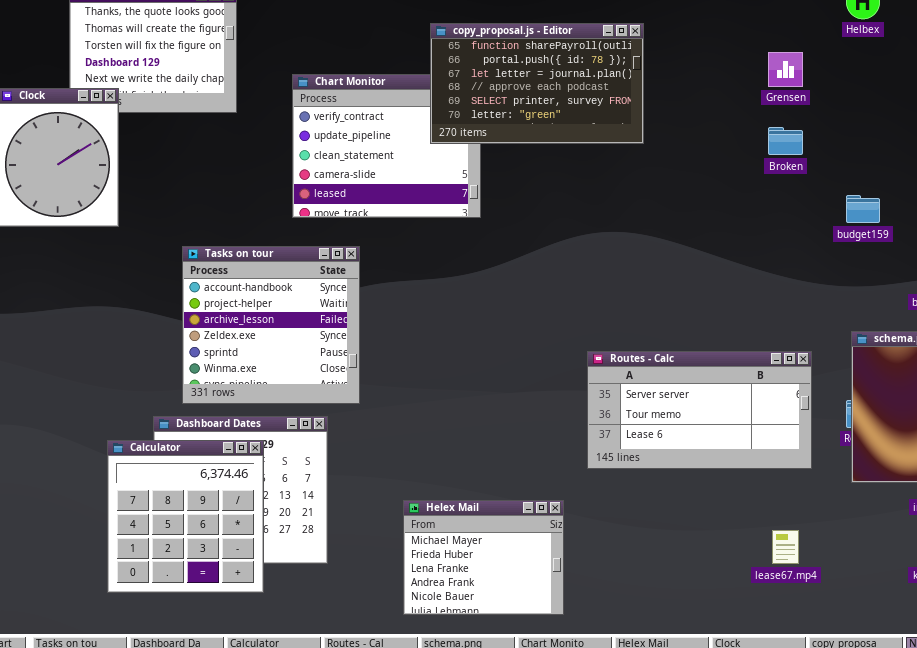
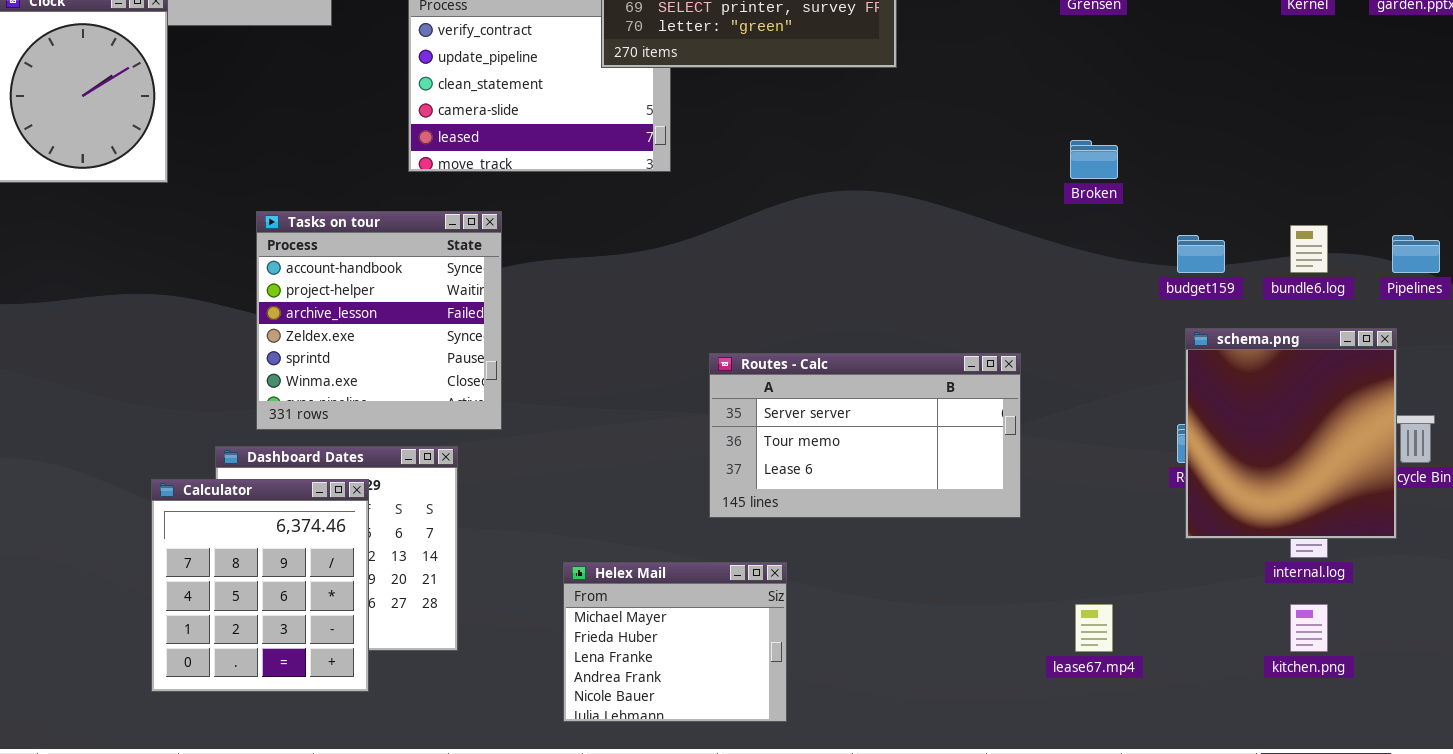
Broken: [768,127,803,155] -> [1070,140,1118,179], moved
budget159: [846,195,880,223] -> [1177,235,1225,273], moved
Routes - Calc: [587,351,812,469] -> [709,353,1021,518], moved

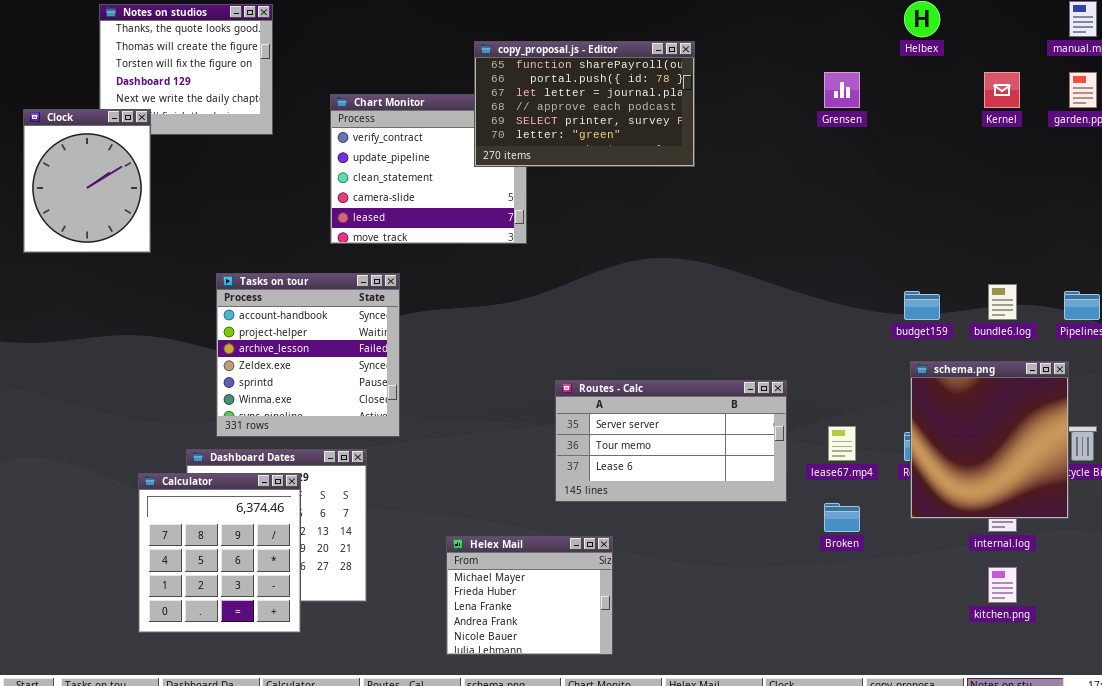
Broken: [1070,140,1118,179] -> [824,503,860,532], moved
lease67.mp4: [1075,604,1113,652] -> [828,426,856,461], moved

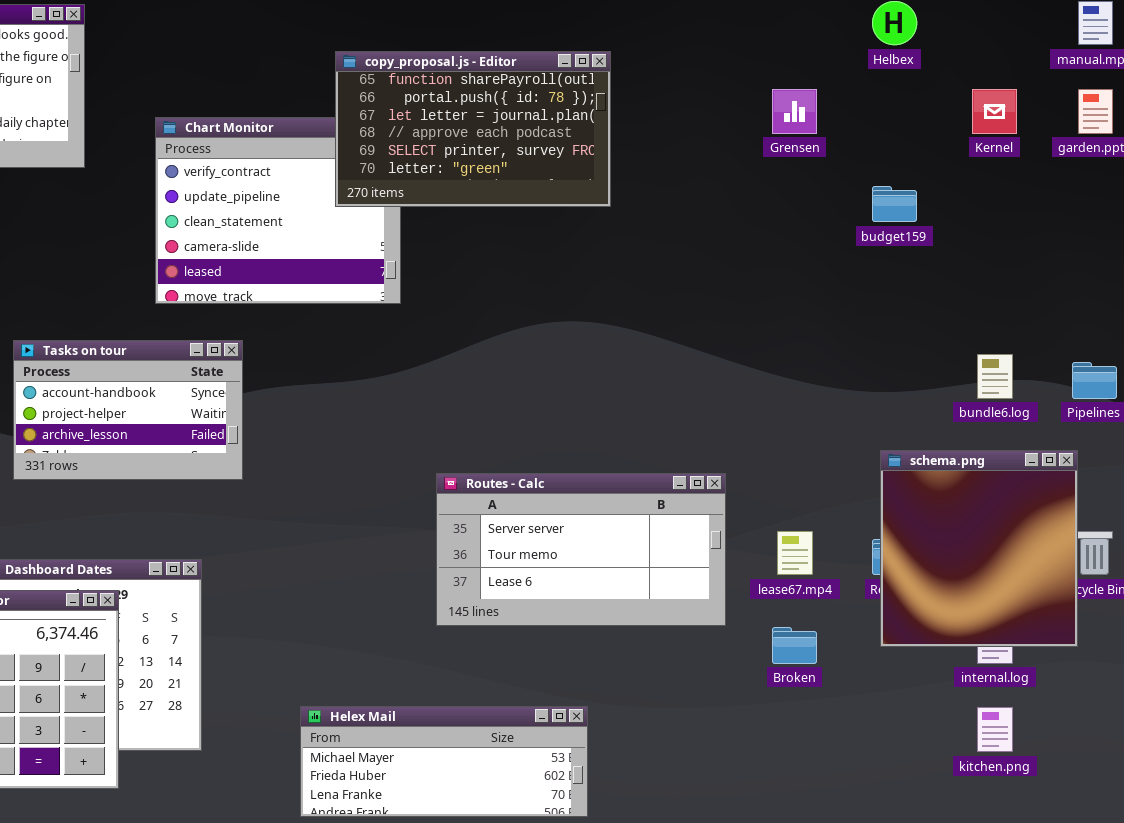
Tasks on tour: [216,273,400,437] -> [13,340,243,480], resized
budget159: [904,291,940,320] -> [872,186,917,222], moved
Helex Mail: [446,536,613,655] -> [300,706,588,817], resized

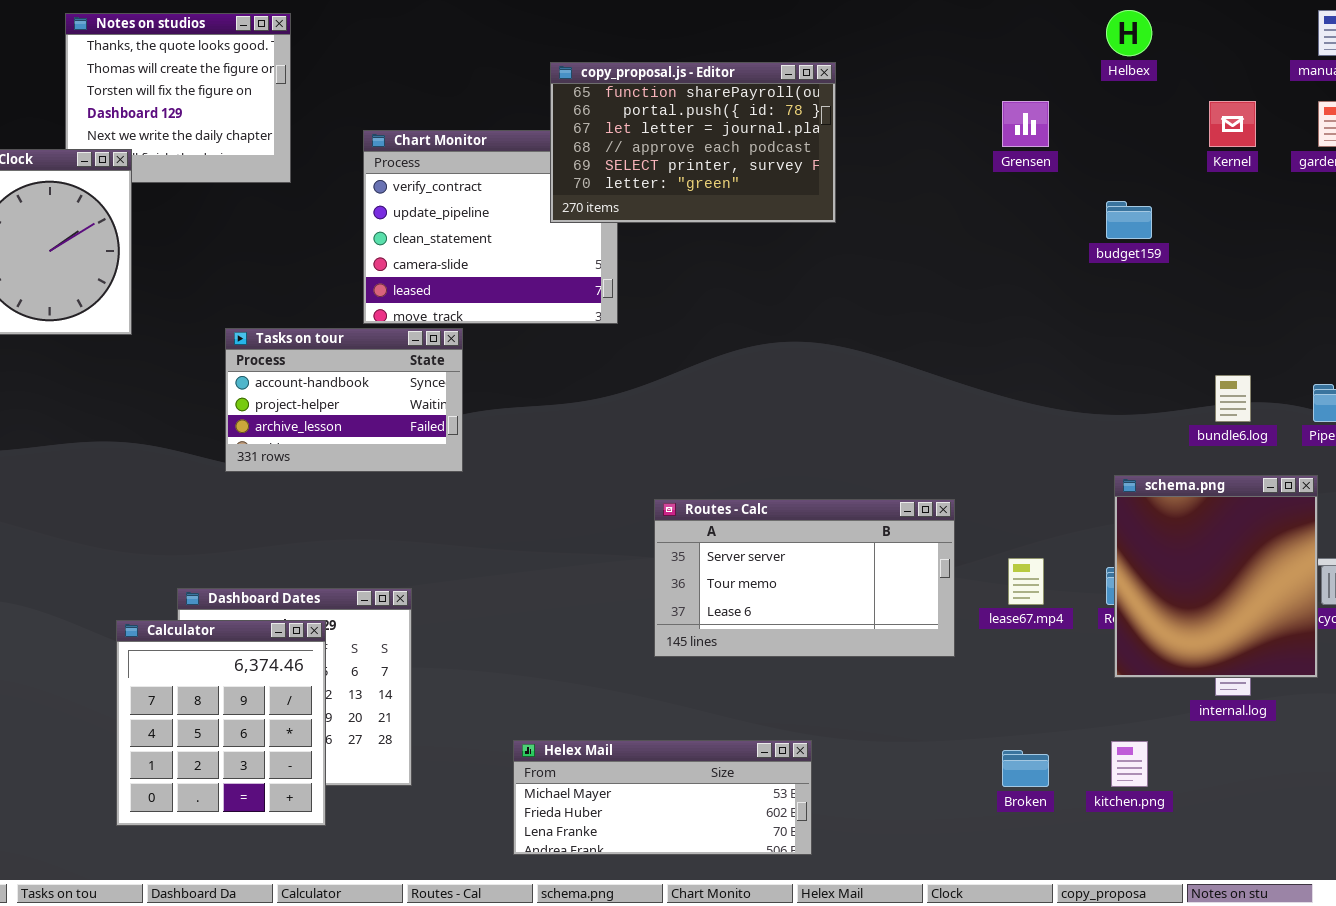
Tasks on tour: [13,340,243,480] -> [225,328,463,472], moved
Broken: [772,627,817,664] -> [1002,750,1049,787], moved
kitchen.png: [977,707,1013,752] -> [1111,741,1148,787], moved

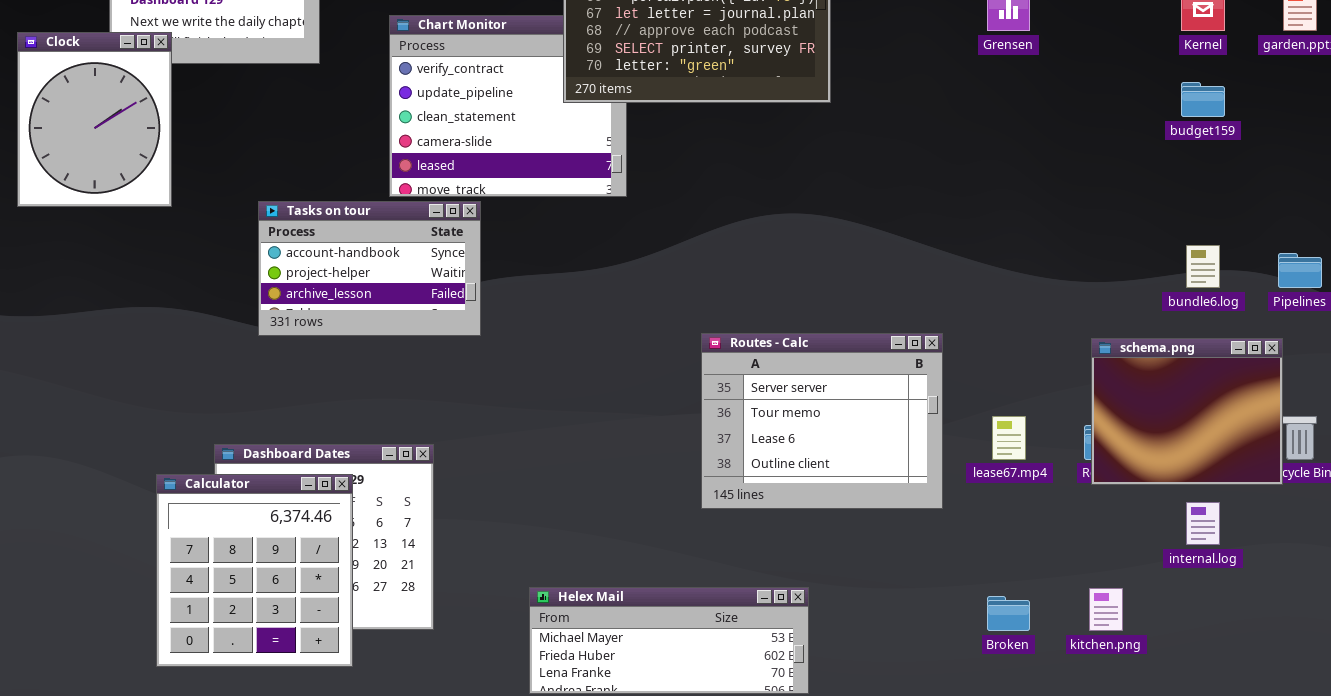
budget159: [1106,201,1152,239] -> [1181,82,1225,117], moved
schema.png: [1114,475,1318,678] -> [1091,338,1283,485], resized
Routes - Calc: [654,499,955,657] -> [701,333,943,509], resized

